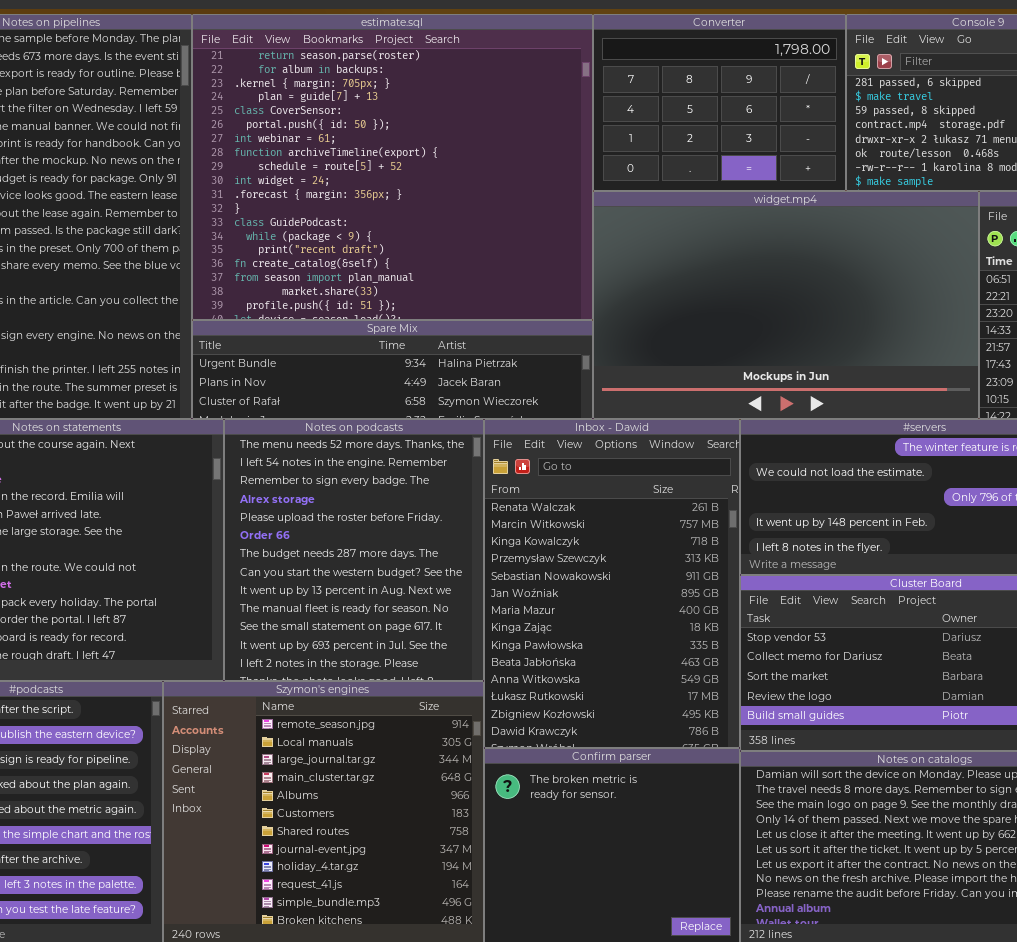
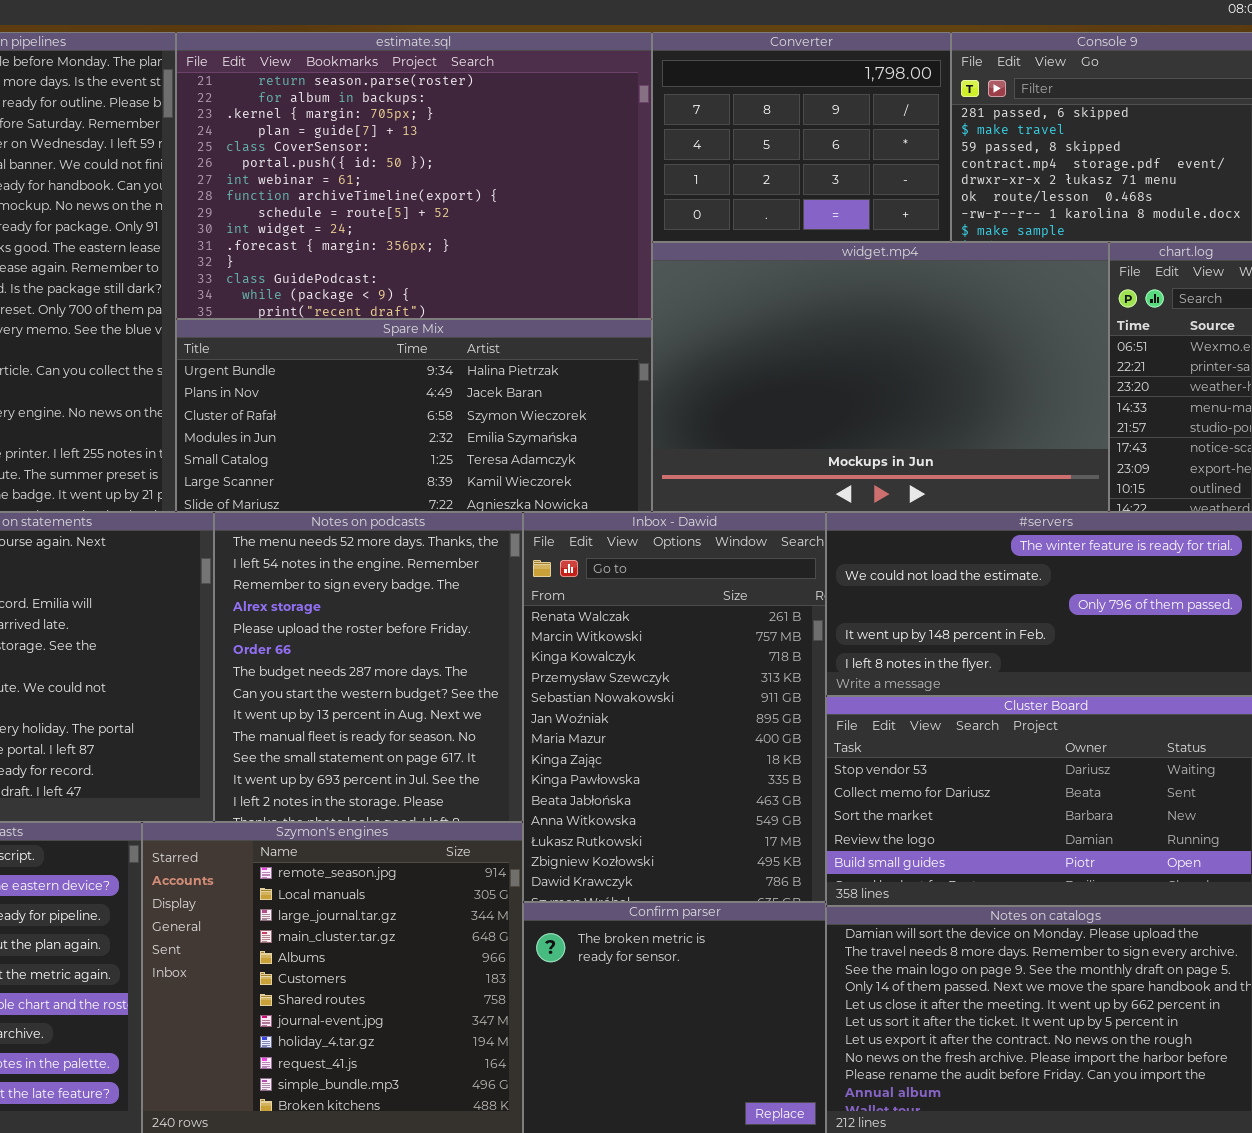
estimate.sql: [192,14,593,320] -> [176,32,652,319], resized
Spare Mix: [192,320,593,419] -> [176,319,652,512], resized

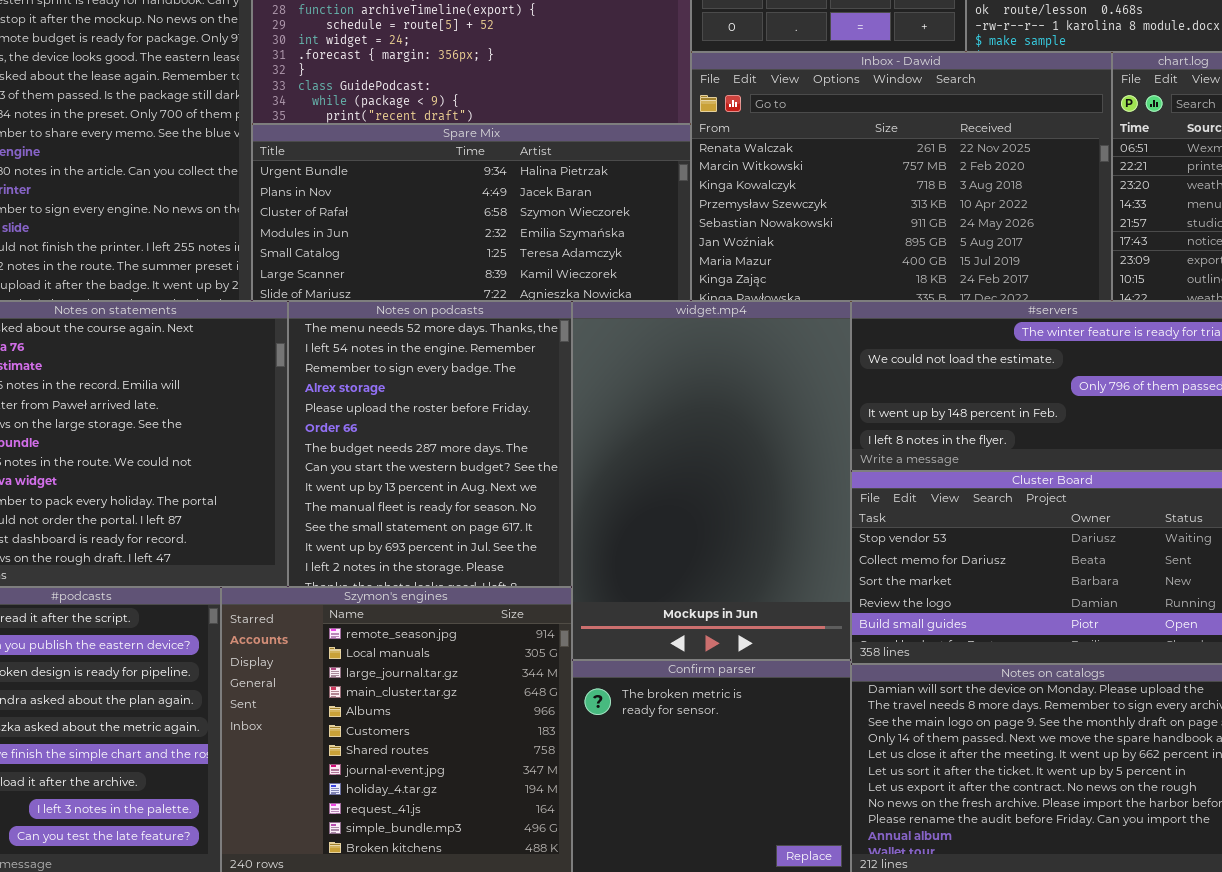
widget.mp4: [652,242,1109,512] -> [572,301,851,660], moved, resized
Inbox - Dawid: [523,512,826,902] -> [691,52,1112,301], moved, resized

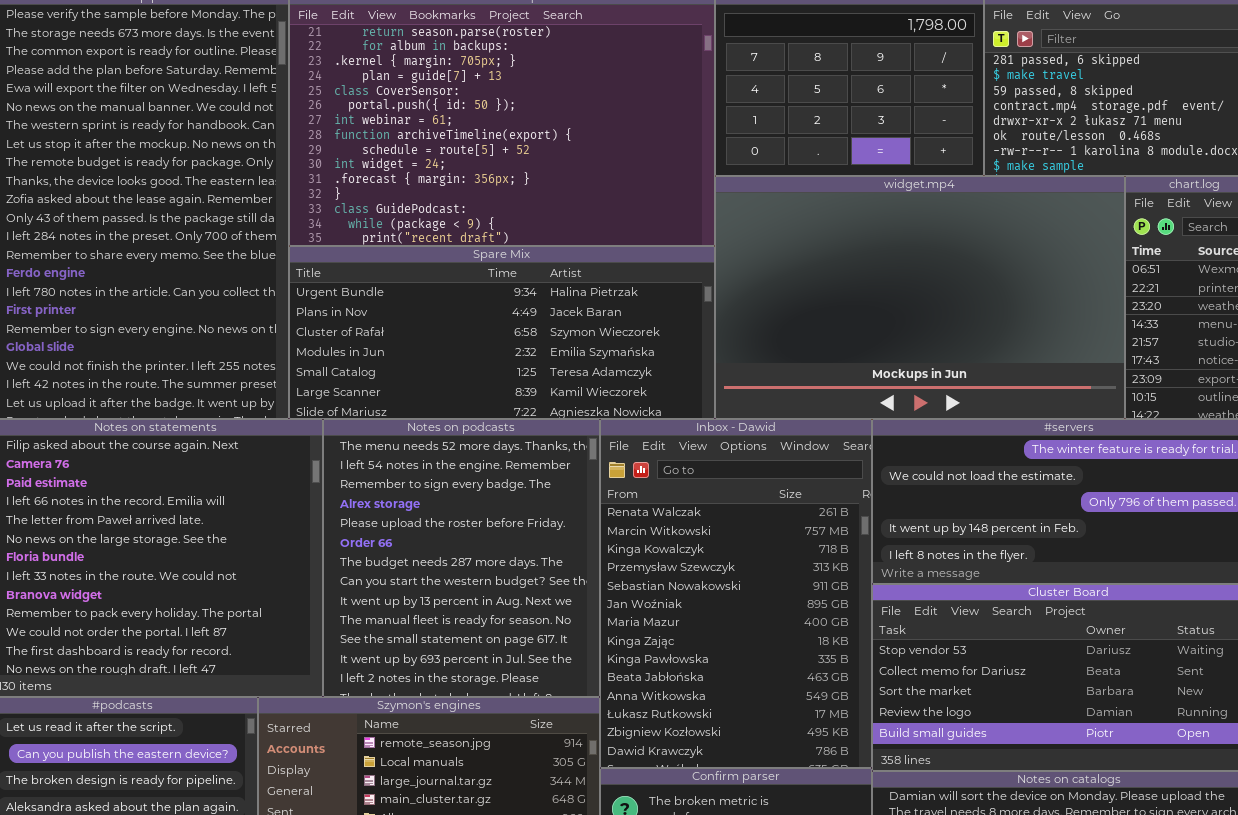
Inbox - Dawid: [691,52,1112,301] -> [600,419,872,768], moved, resized
widget.mp4: [572,301,851,660] -> [715,176,1125,419], moved, resized

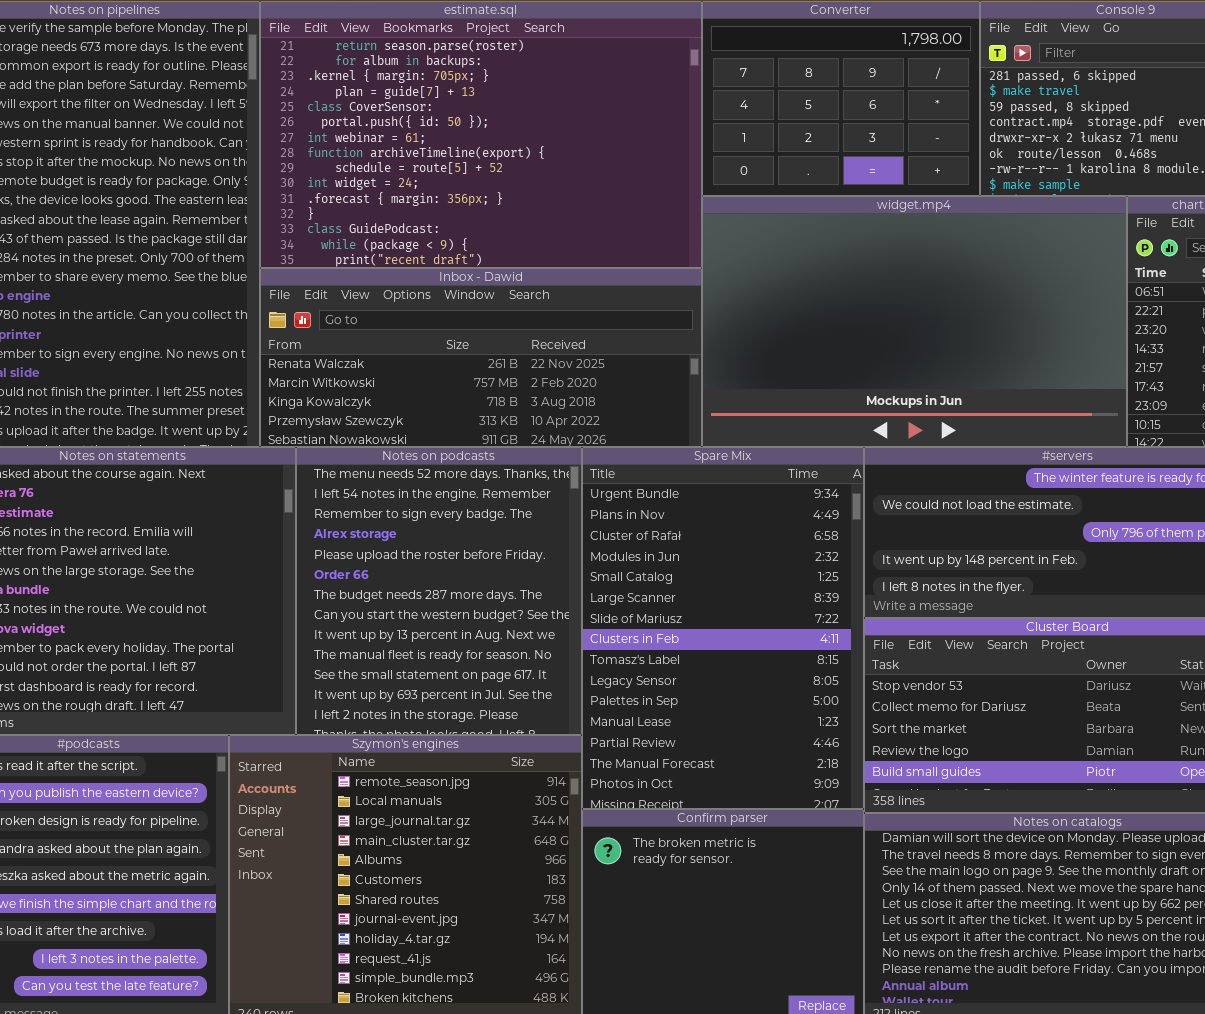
Spare Mix: [289,246,715,419] -> [582,447,864,809], moved, resized
Inbox - Dawid: [600,419,872,768] -> [260,268,702,447], moved, resized

